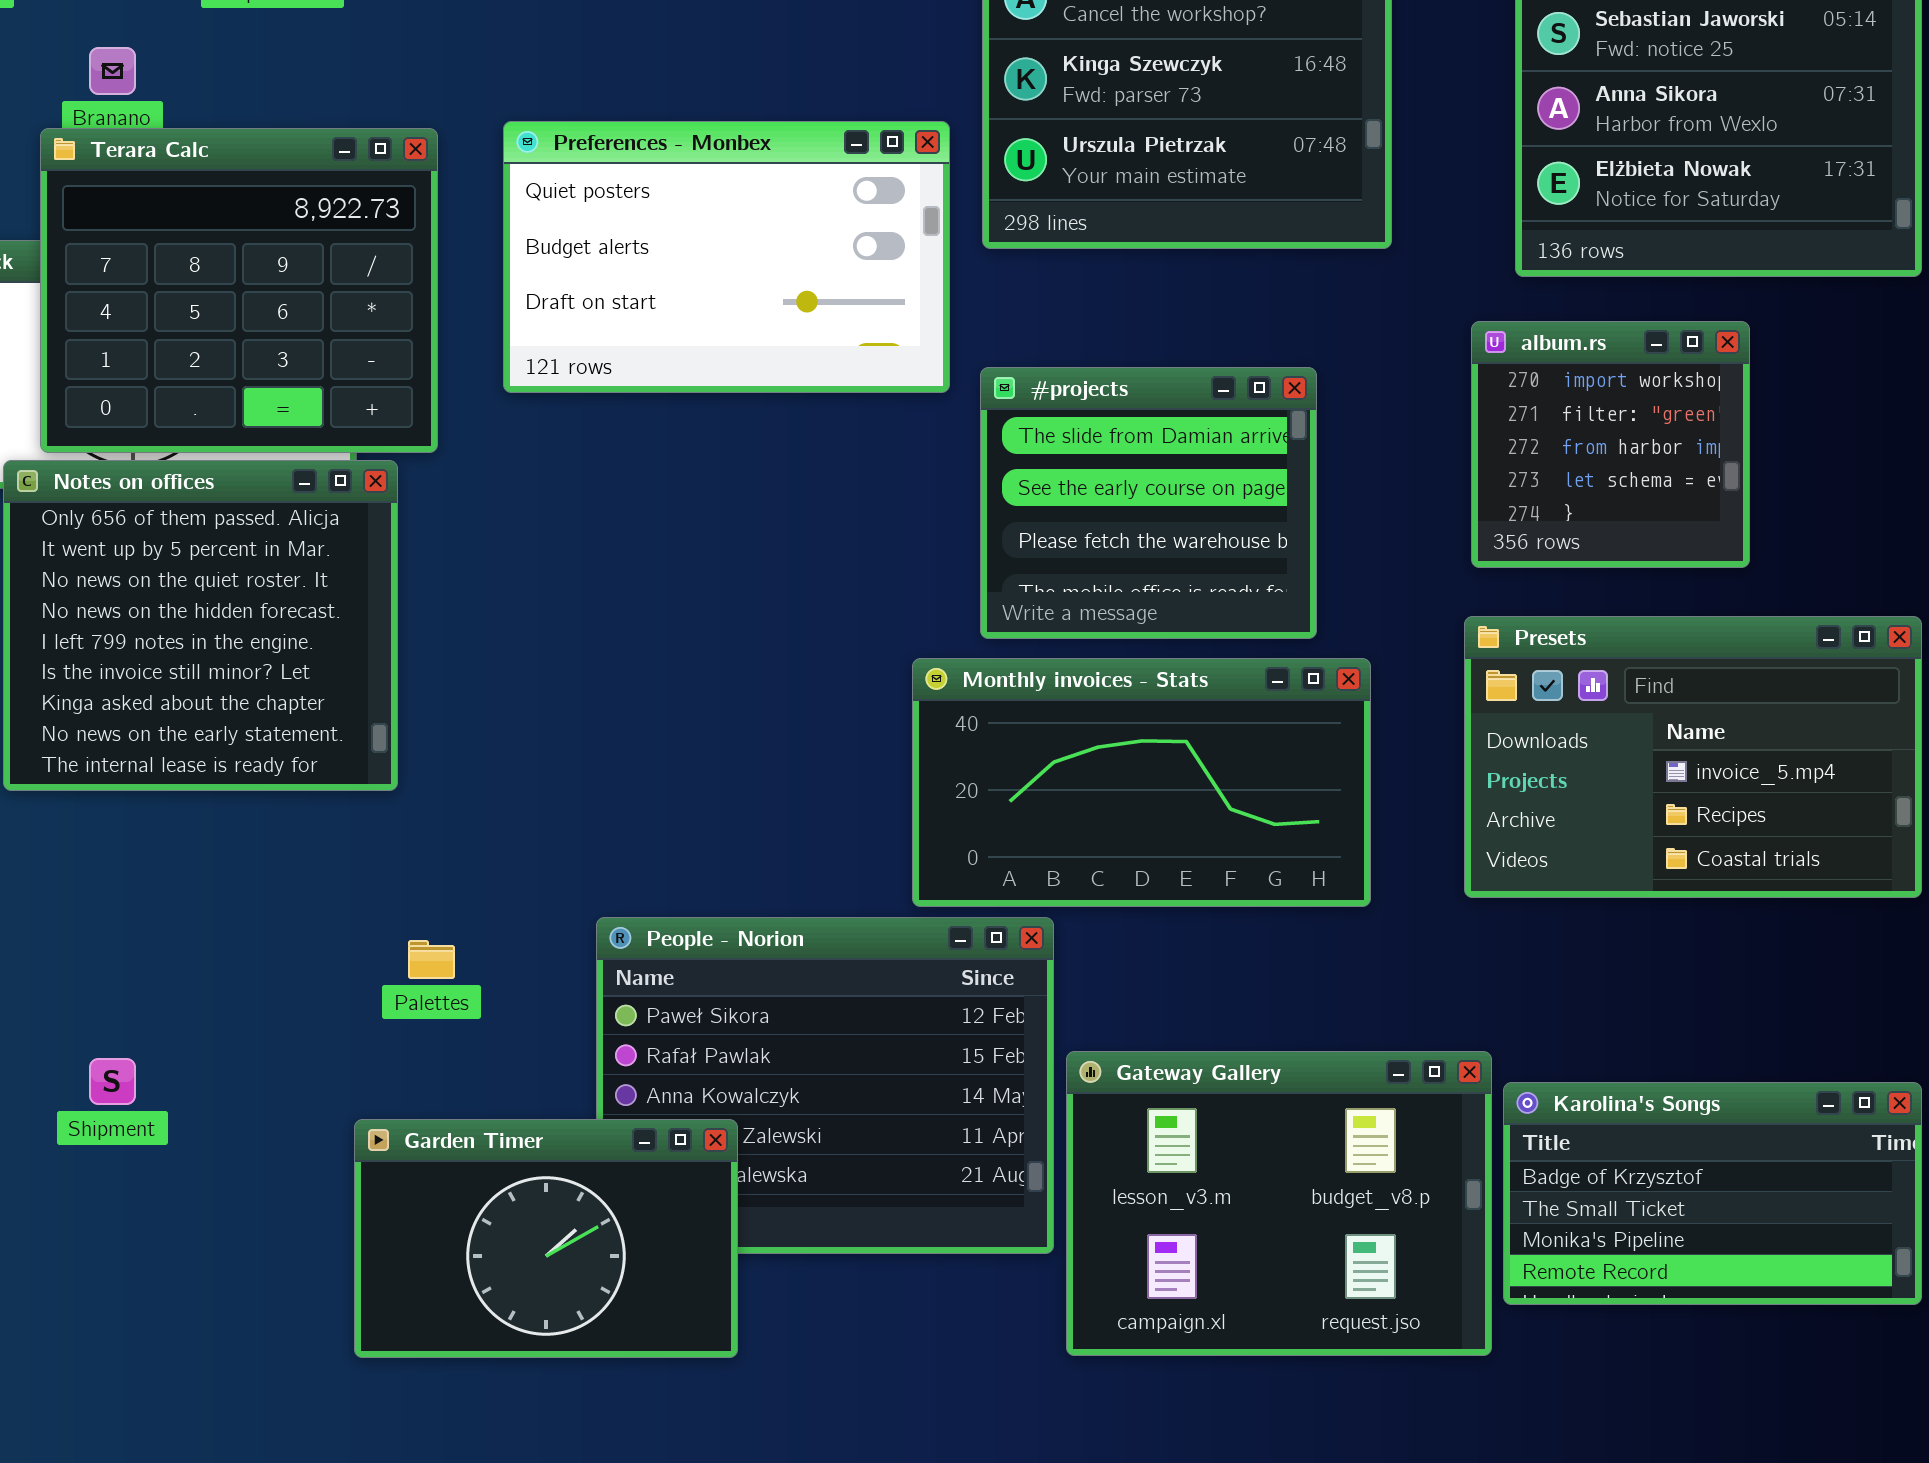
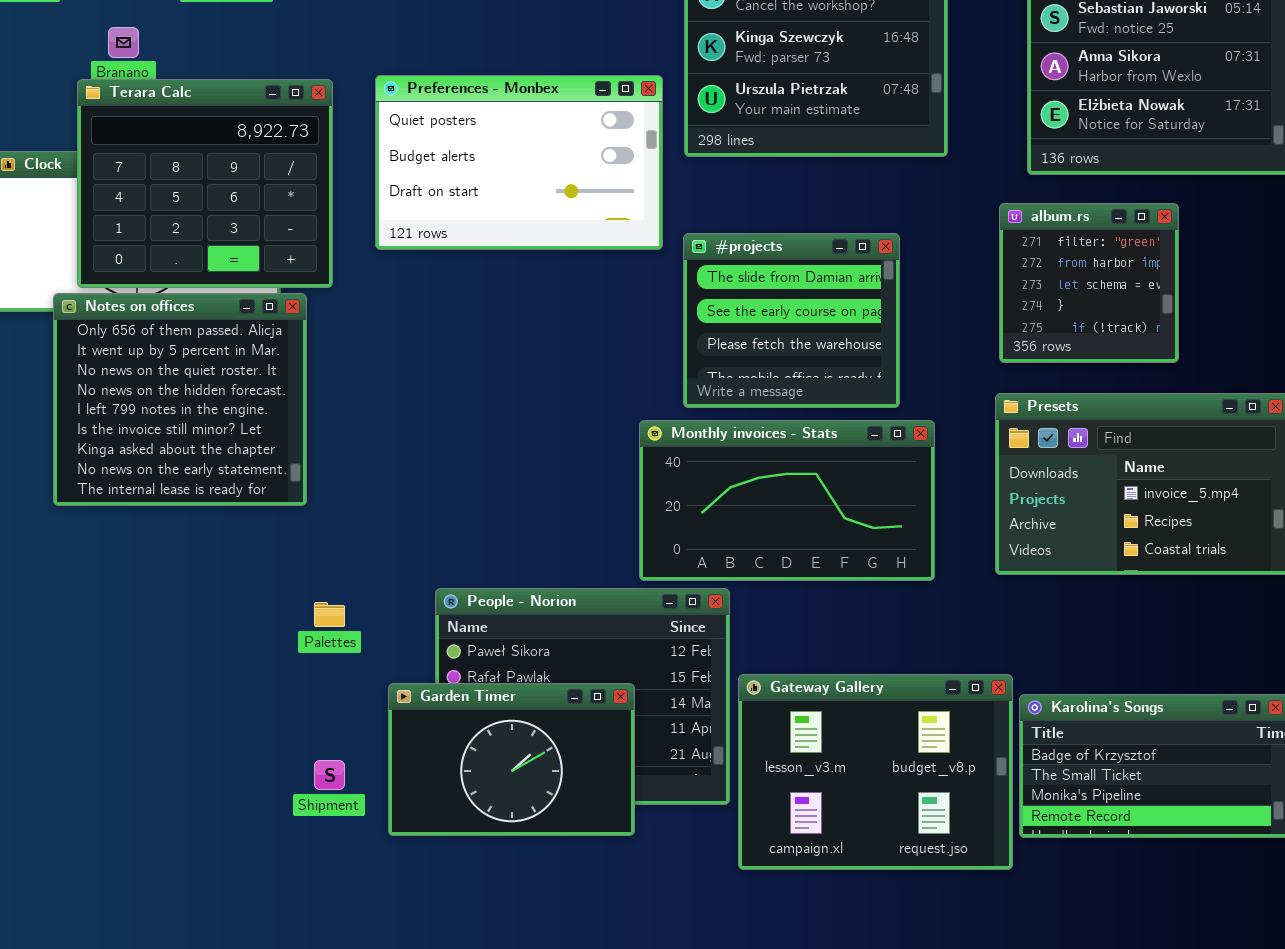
album.rs: [1471,321,1750,568] -> [999,203,1179,363], scrolled down 1 row
Shipment: [89,1058,136,1105] -> [314,760,345,790], moved
Garden Timer: [354,1119,738,1358] -> [388,683,635,836], moved

